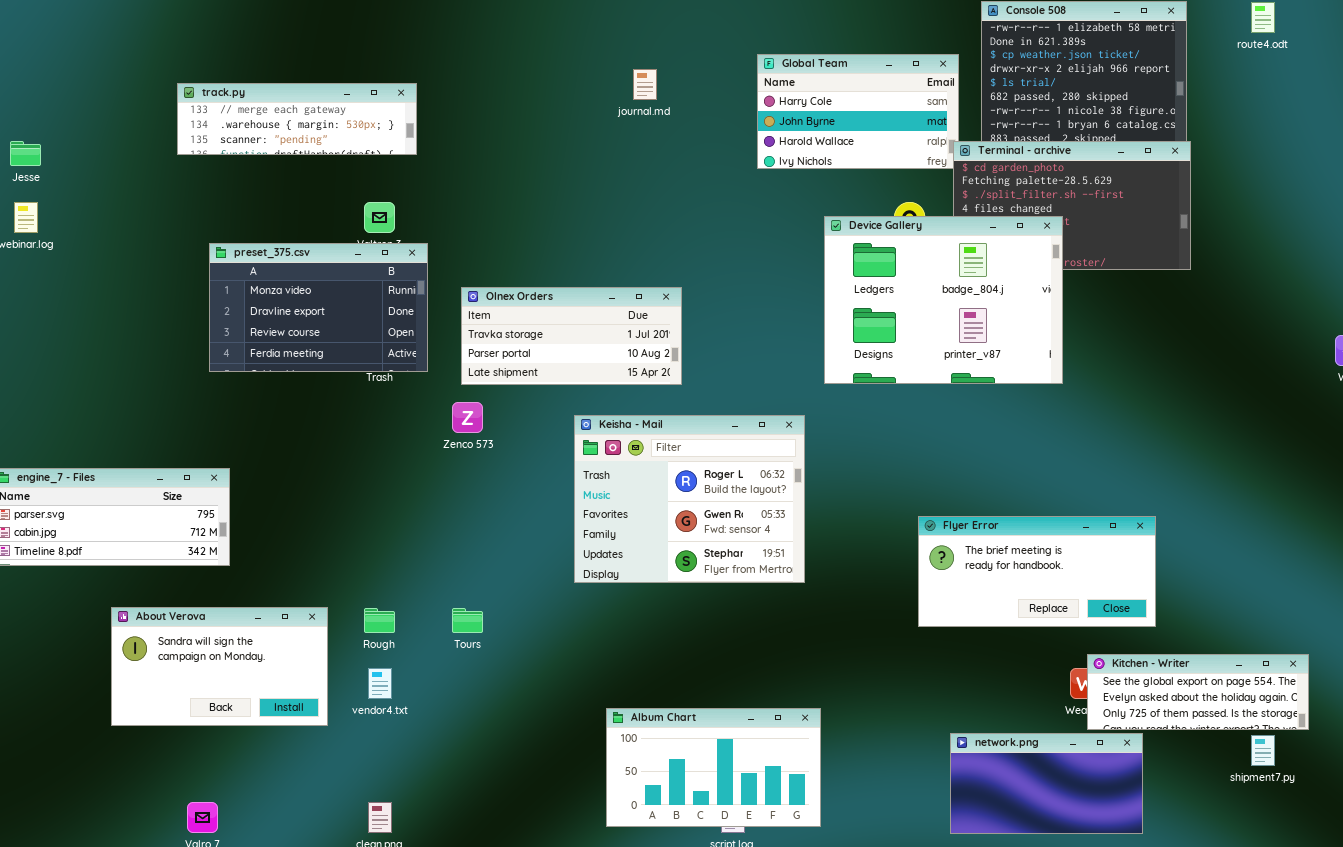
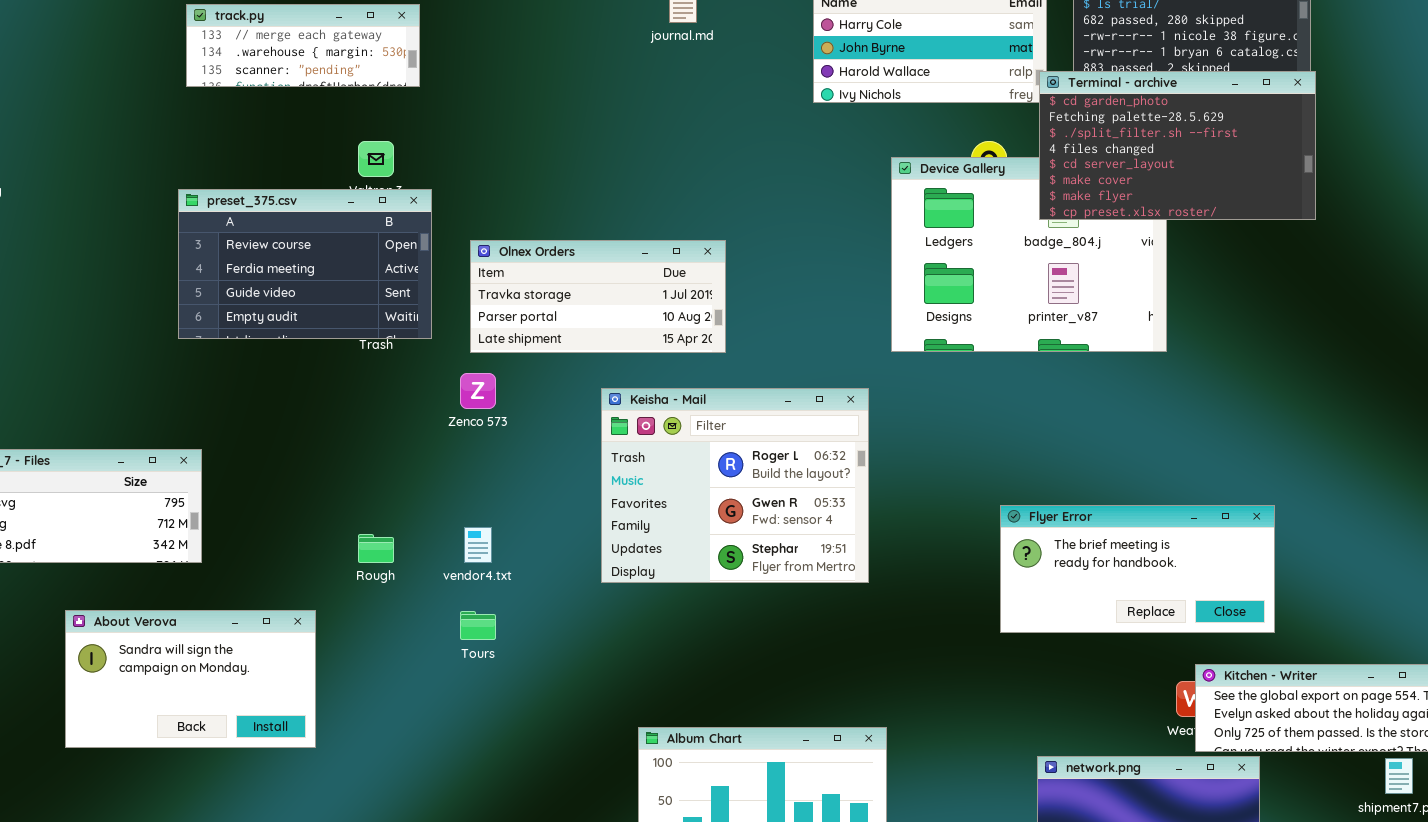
track.py: [177,83,417,155] -> [186,4,420,87], resized
Terminal - archive: [953,141,1191,270] -> [1039,71,1316,220], raised
preset_375.csv: [209,243,428,372] -> [178,189,432,339], scrolled down 2 rows
Rough: [364,608,395,633] -> [358,534,394,563], moved
vendor4.txt: [368,668,392,699] -> [464,527,492,563], moved

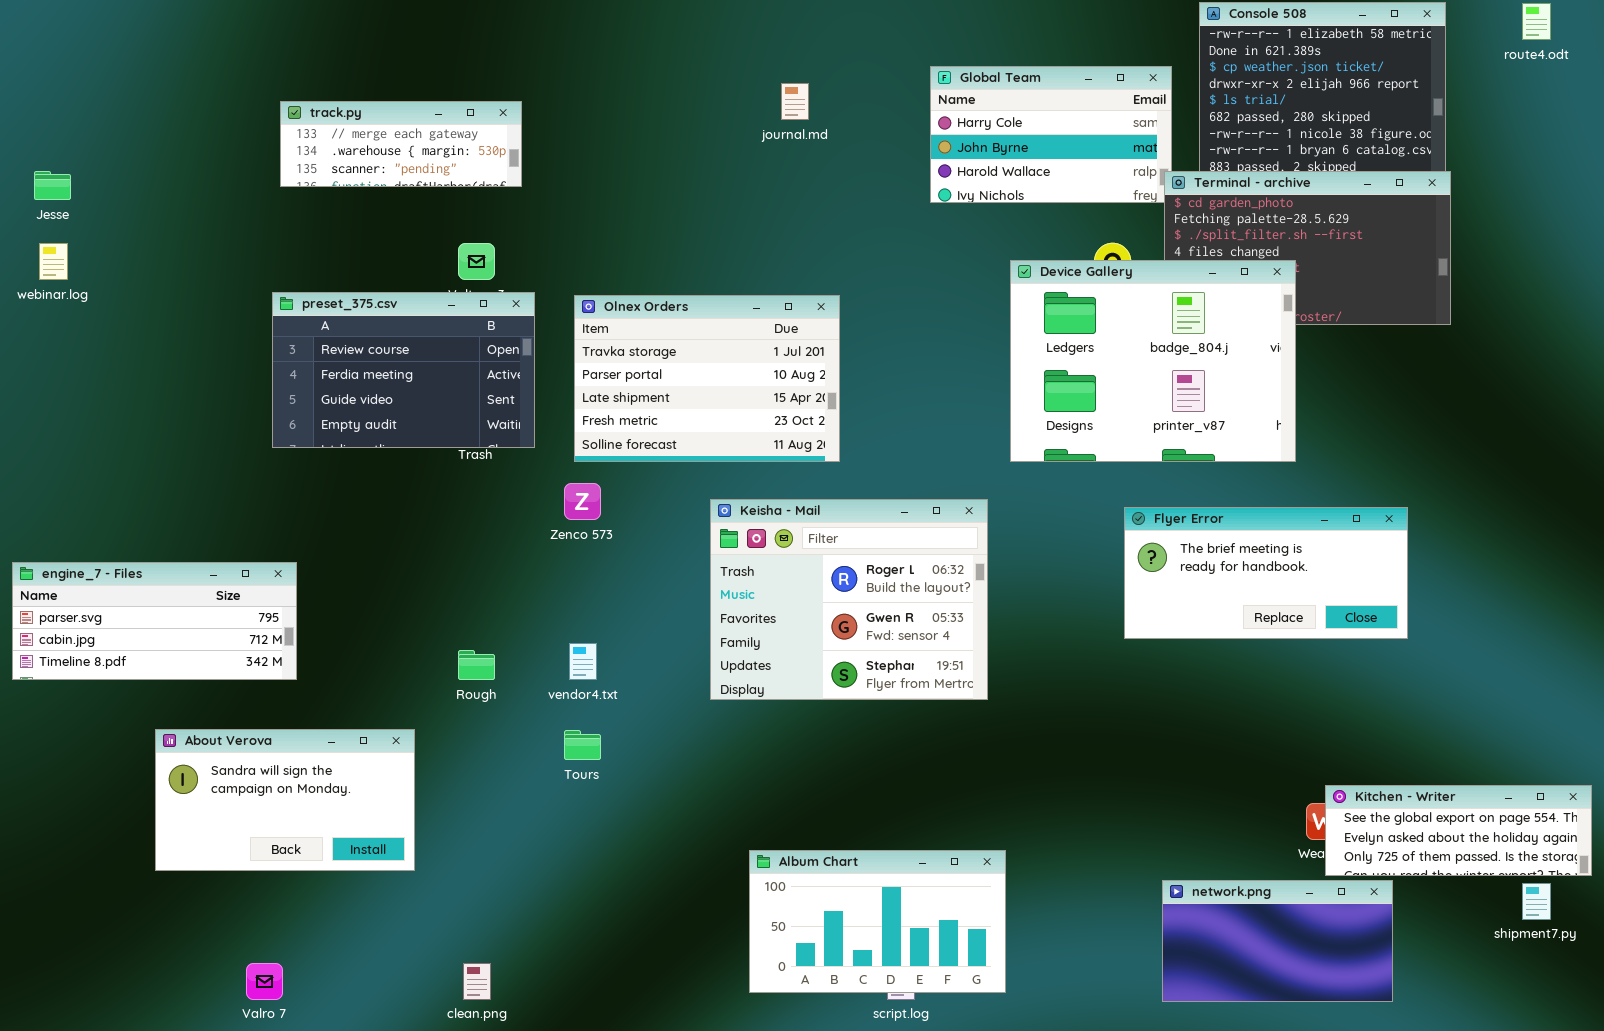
Device Gallery: [891,157,1167,352] -> [1010,260,1296,462], raised
Olnex Orders: [470,240,726,353] -> [574,295,840,462], resized
Flyer Error: [1000,505,1275,633] -> [1124,507,1408,639], moved

